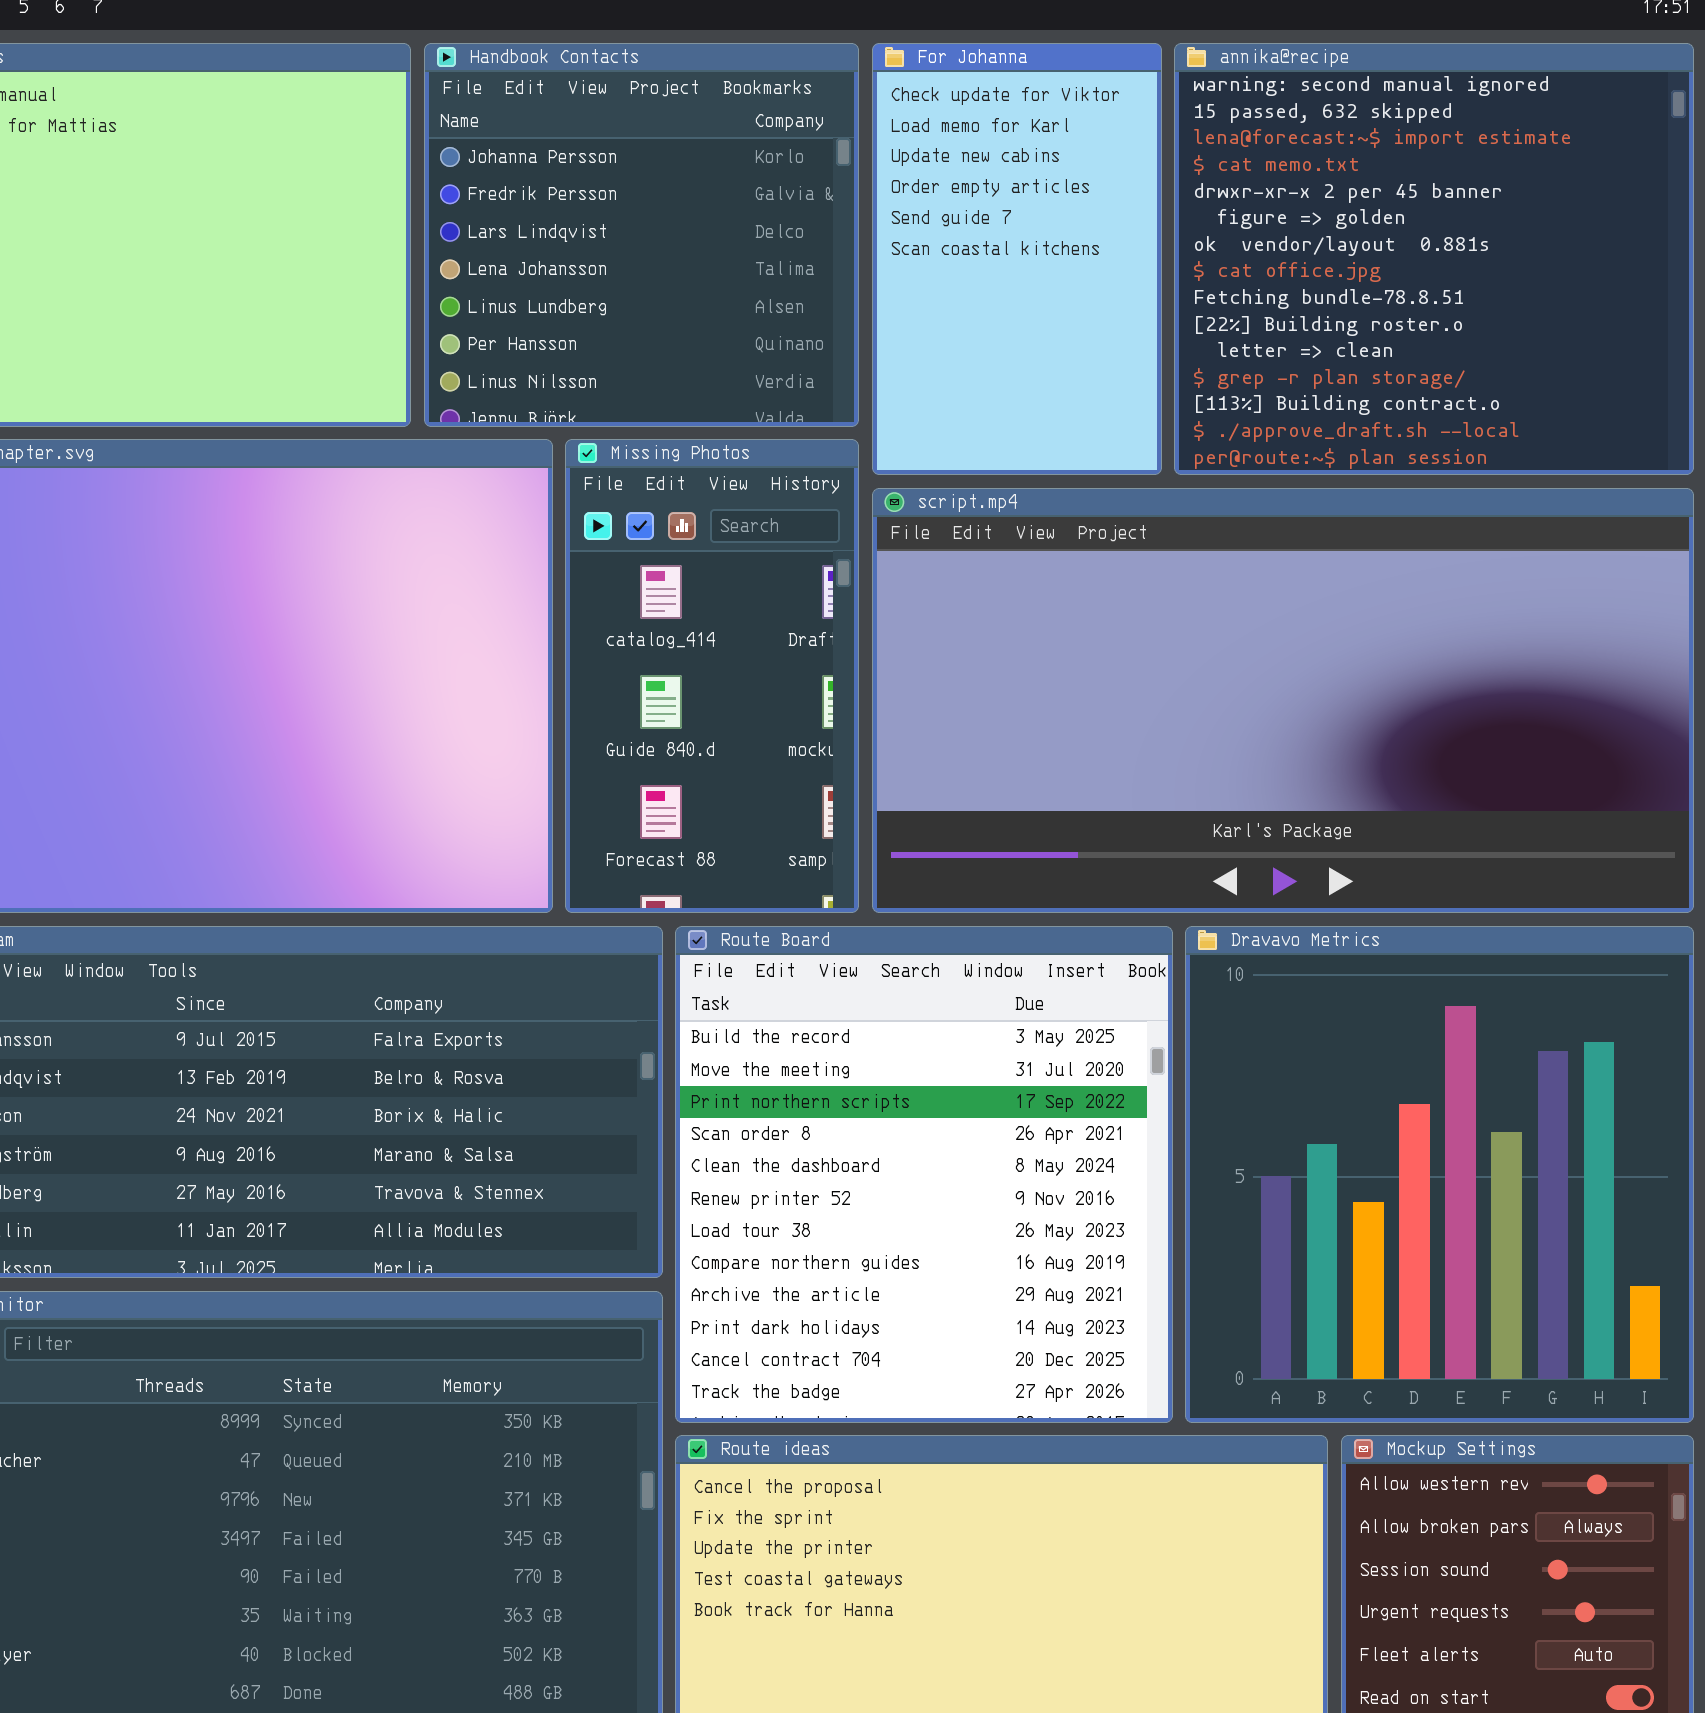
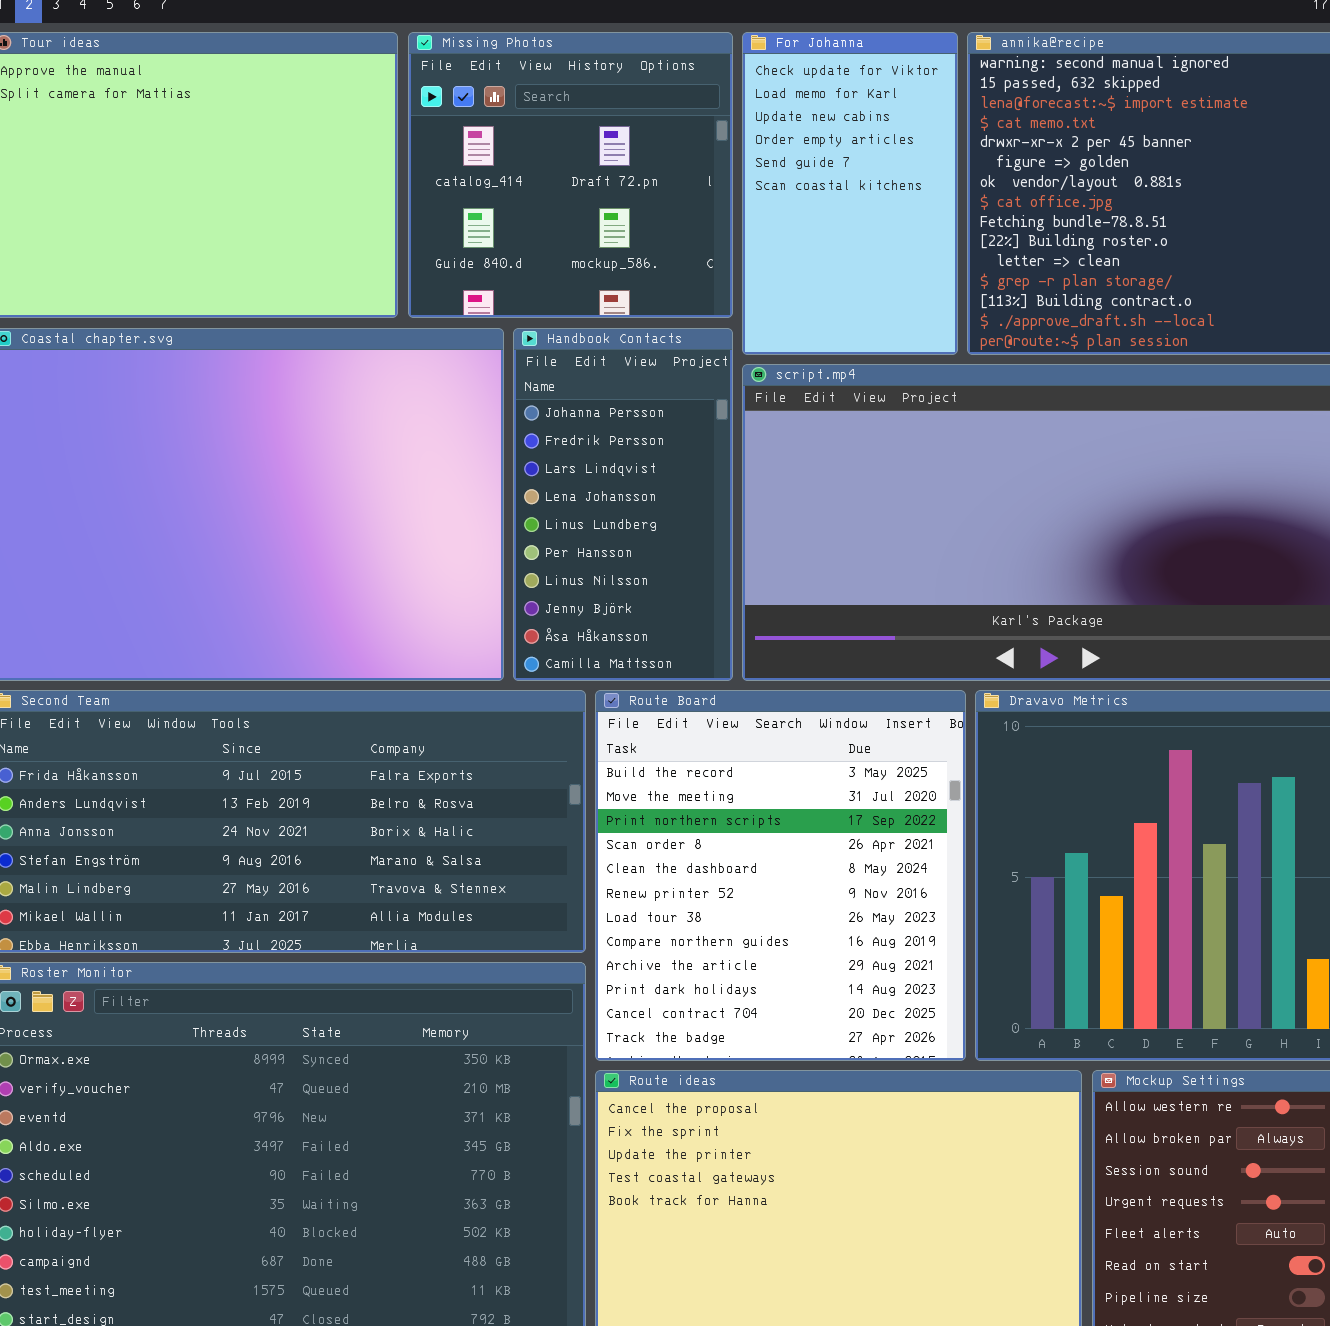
Handbook Contacts: [424,43,859,427] -> [513,328,733,681], moved, resized
Missing Photos: [565,439,859,913] -> [408,32,733,318], moved, resized

